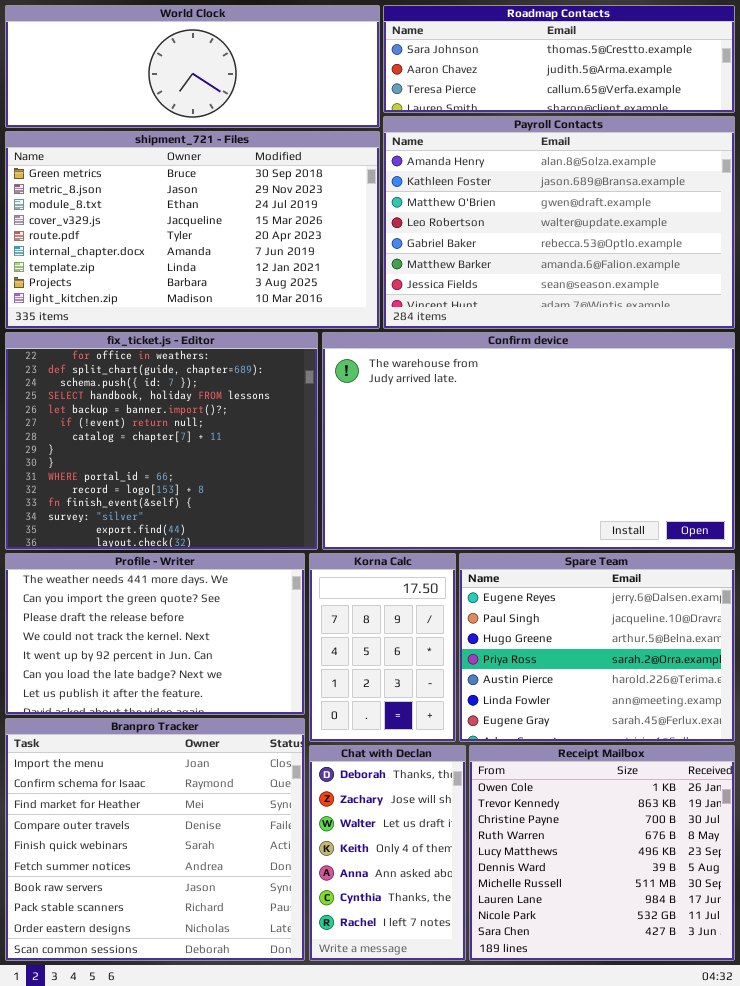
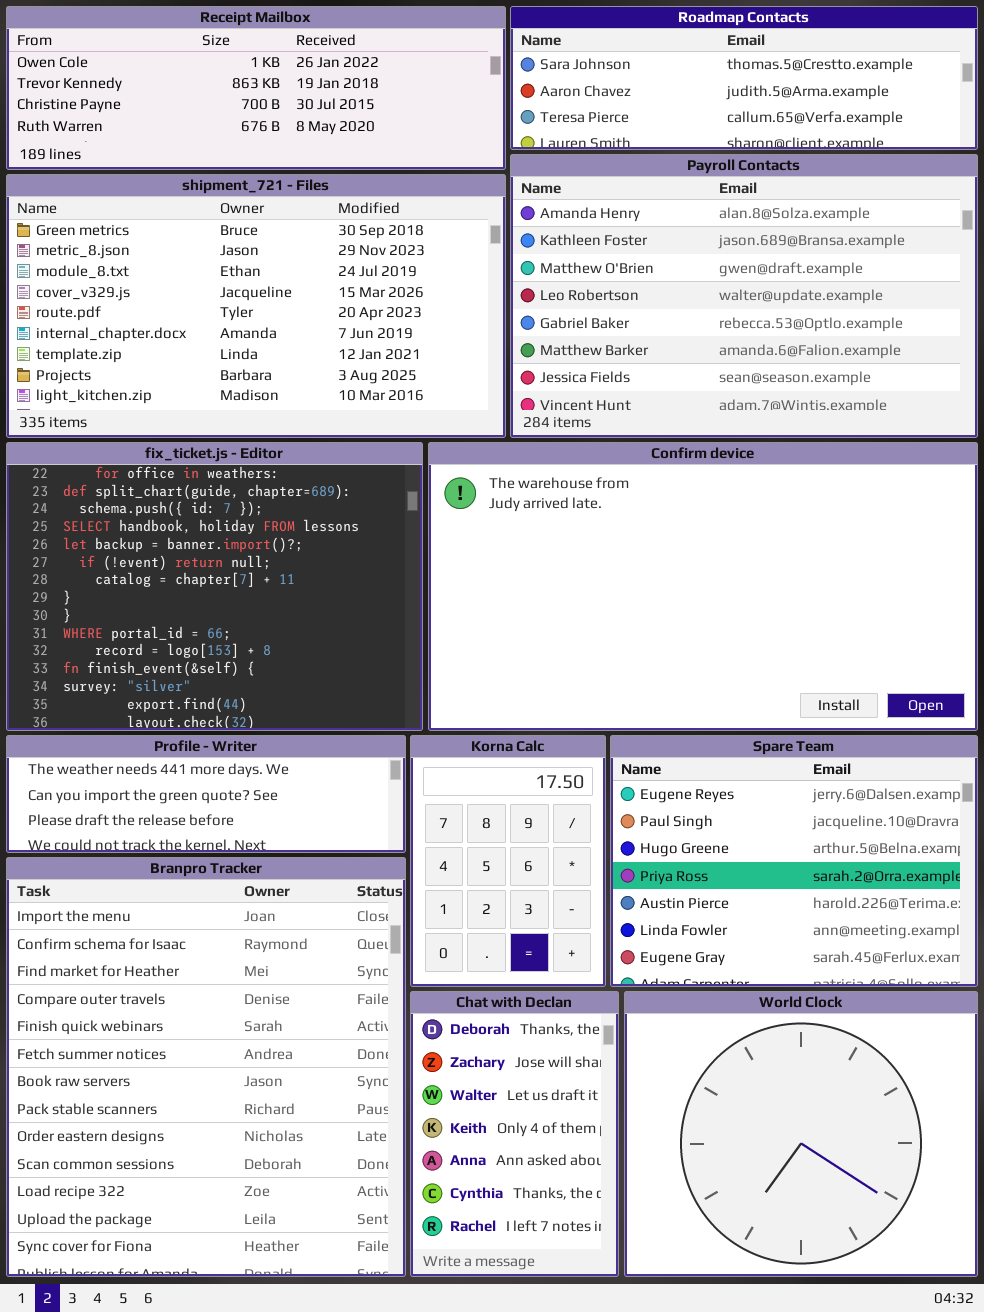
World Clock: [5,5,380,128] -> [624,991,978,1277], moved, resized
Profile - Writer: [5,553,305,715] -> [6,735,406,853], resized
Branpro Tracker: [5,718,305,961] -> [6,857,406,1277], resized
Receipt Mailbox: [469,745,735,961] -> [6,6,506,170], moved, resized

